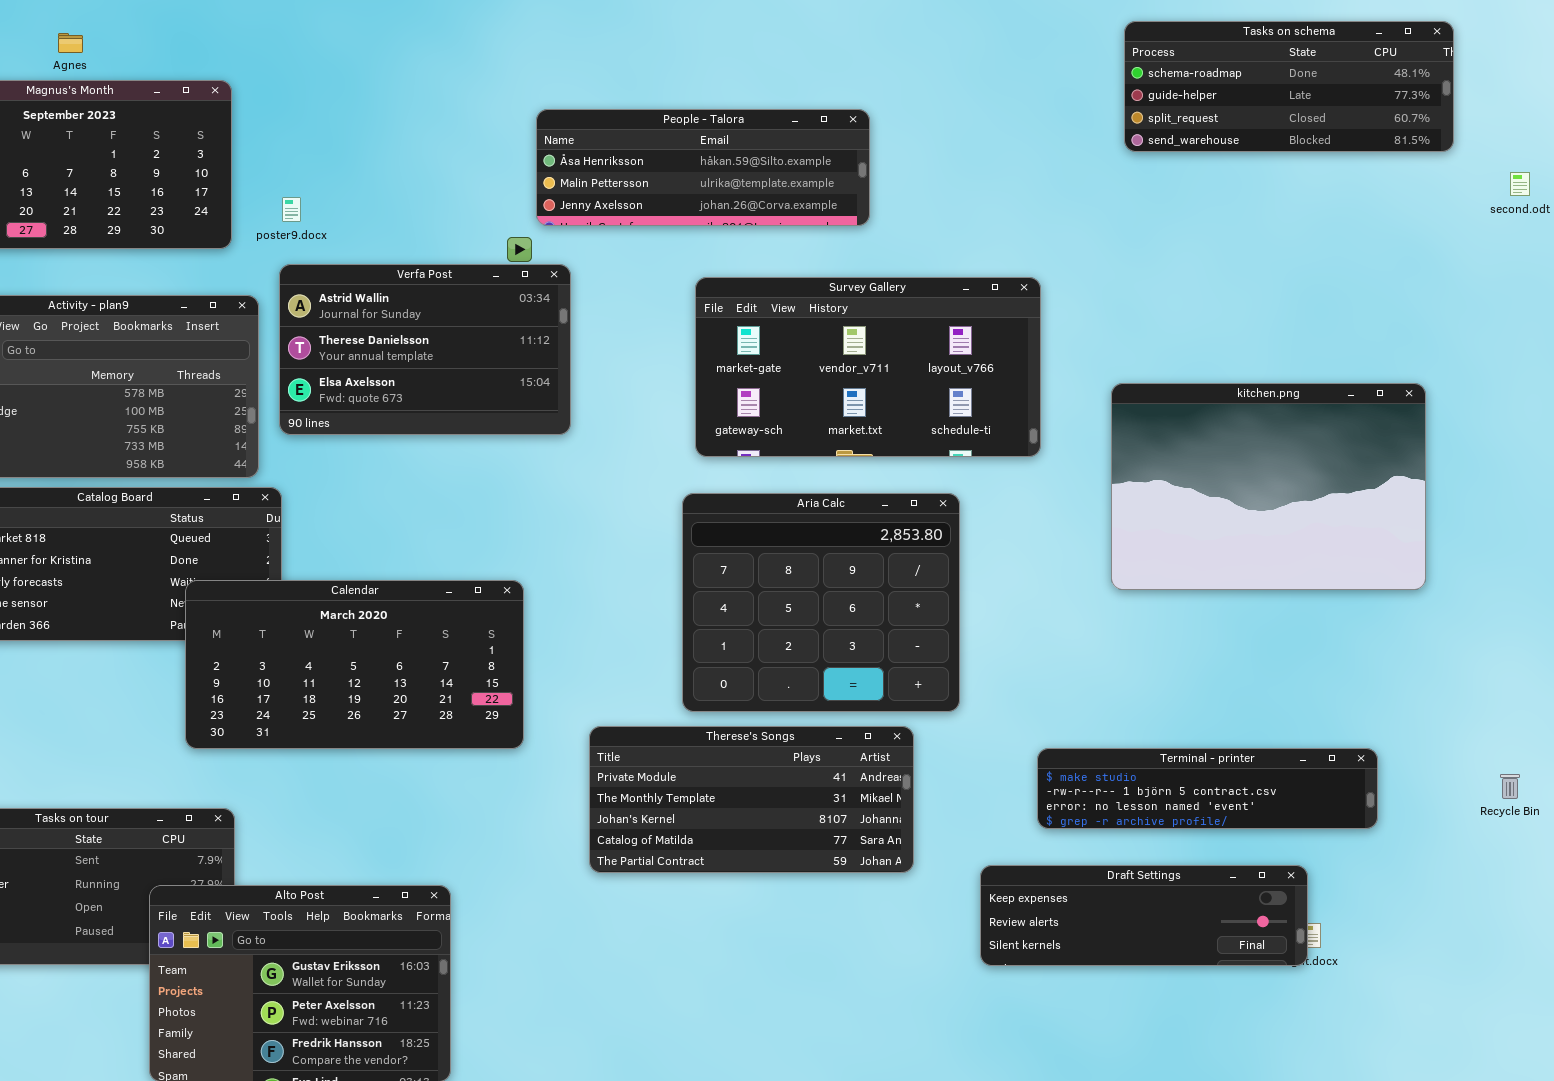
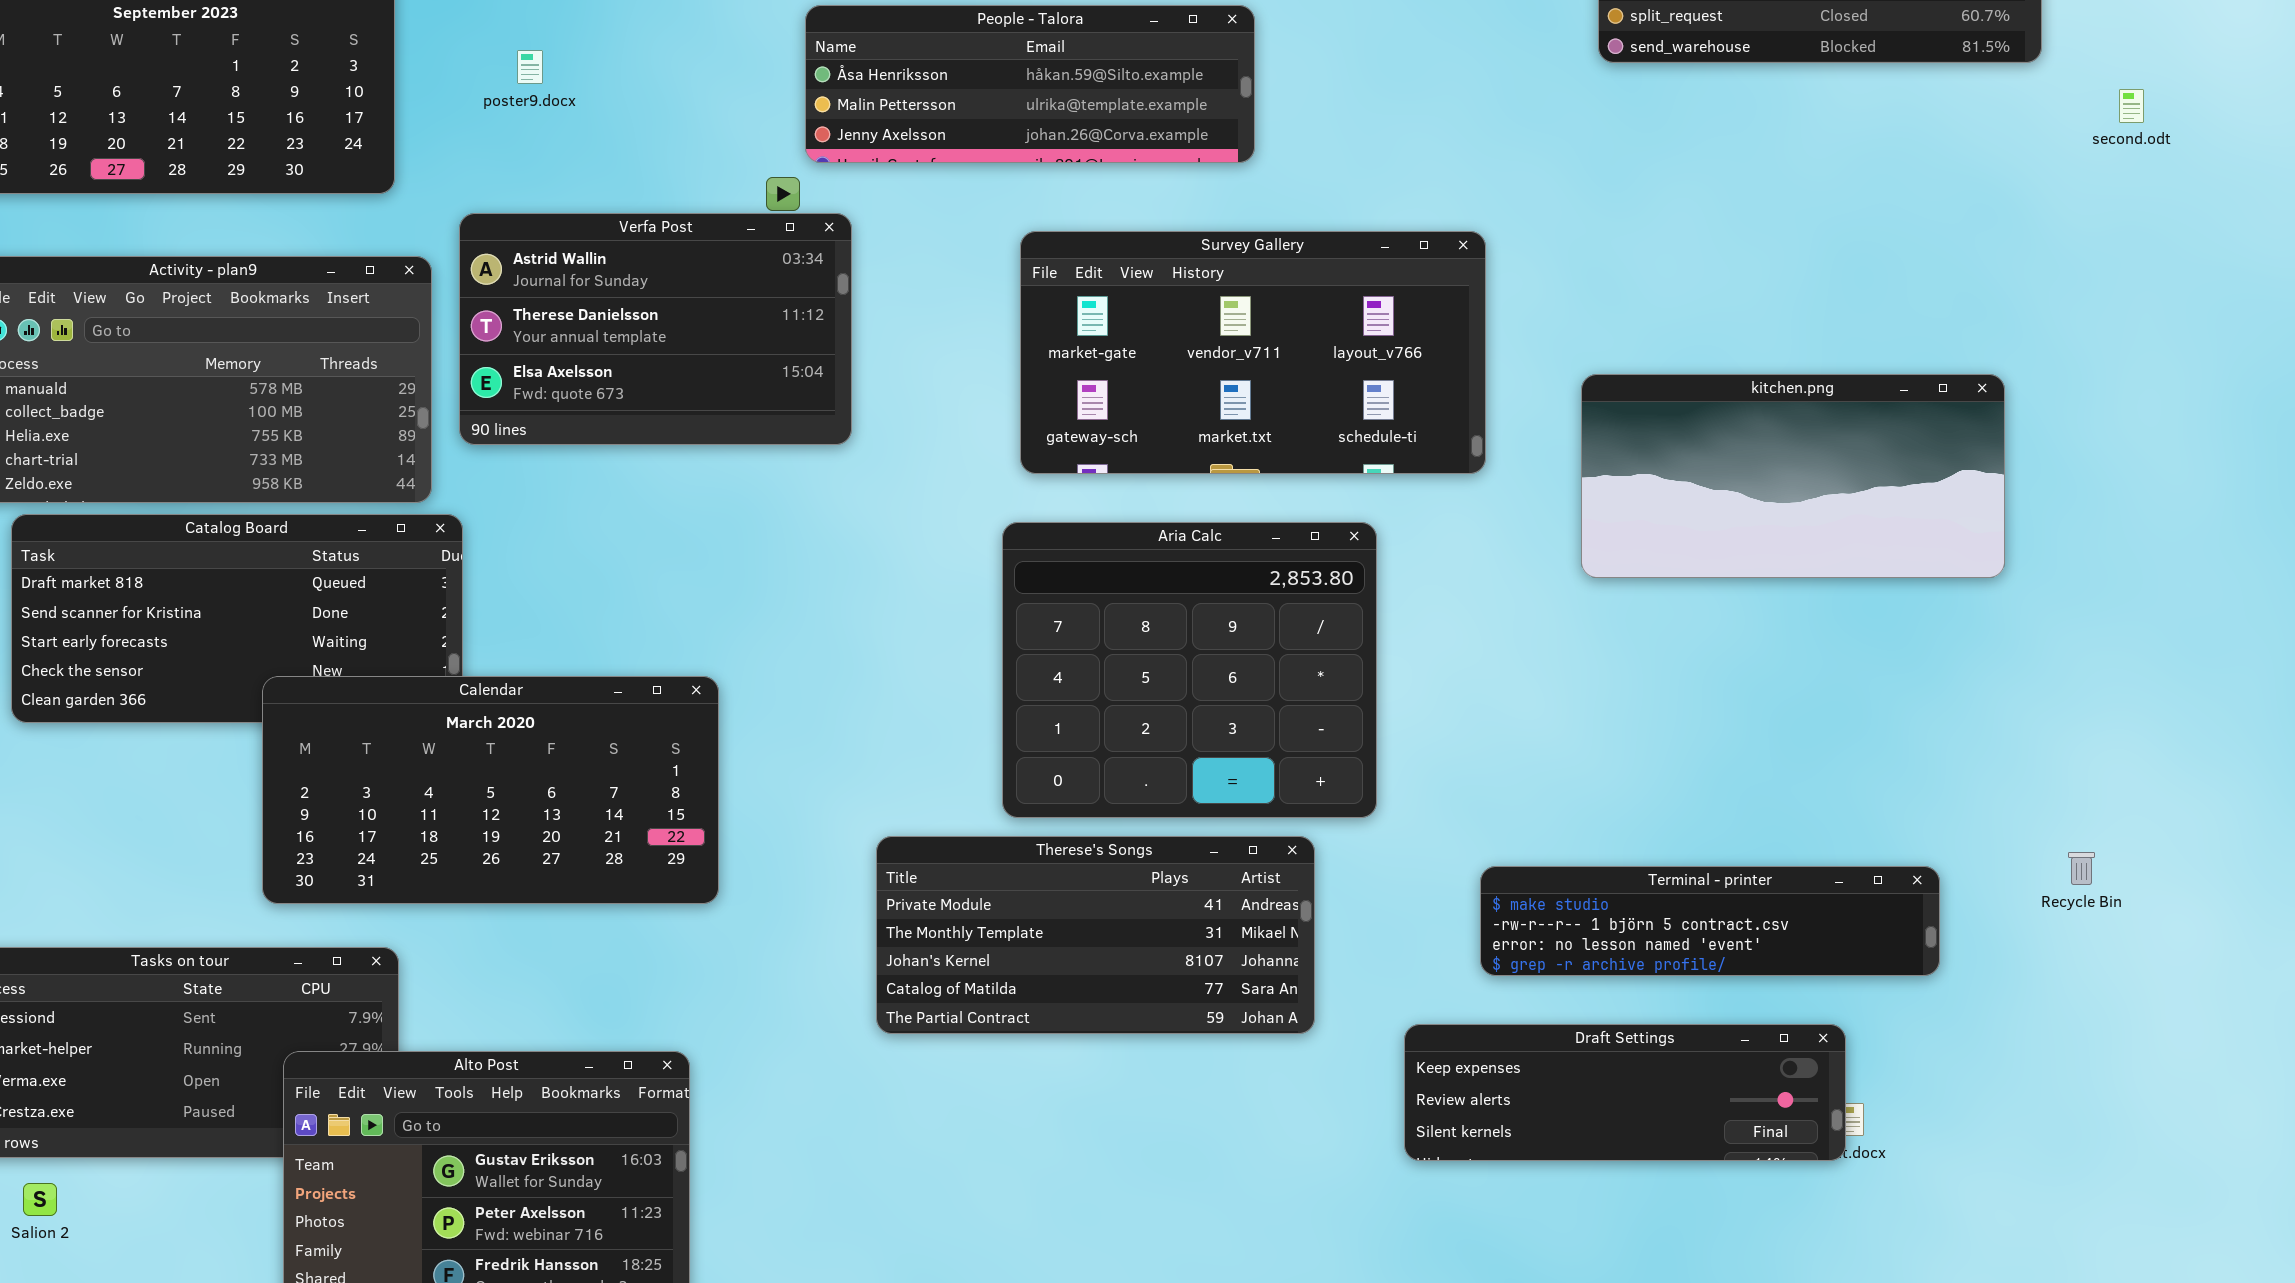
poster9.docx: [282,197,301,222] -> [517,50,543,84], moved
kitchen.png: [1111,383,1426,590] -> [1581,374,2005,578], resized
Calendar: [185,580,524,749] -> [262,676,719,904], moved
Recycle Bin: [1500,774,1520,799] -> [2068,852,2095,885], moved

